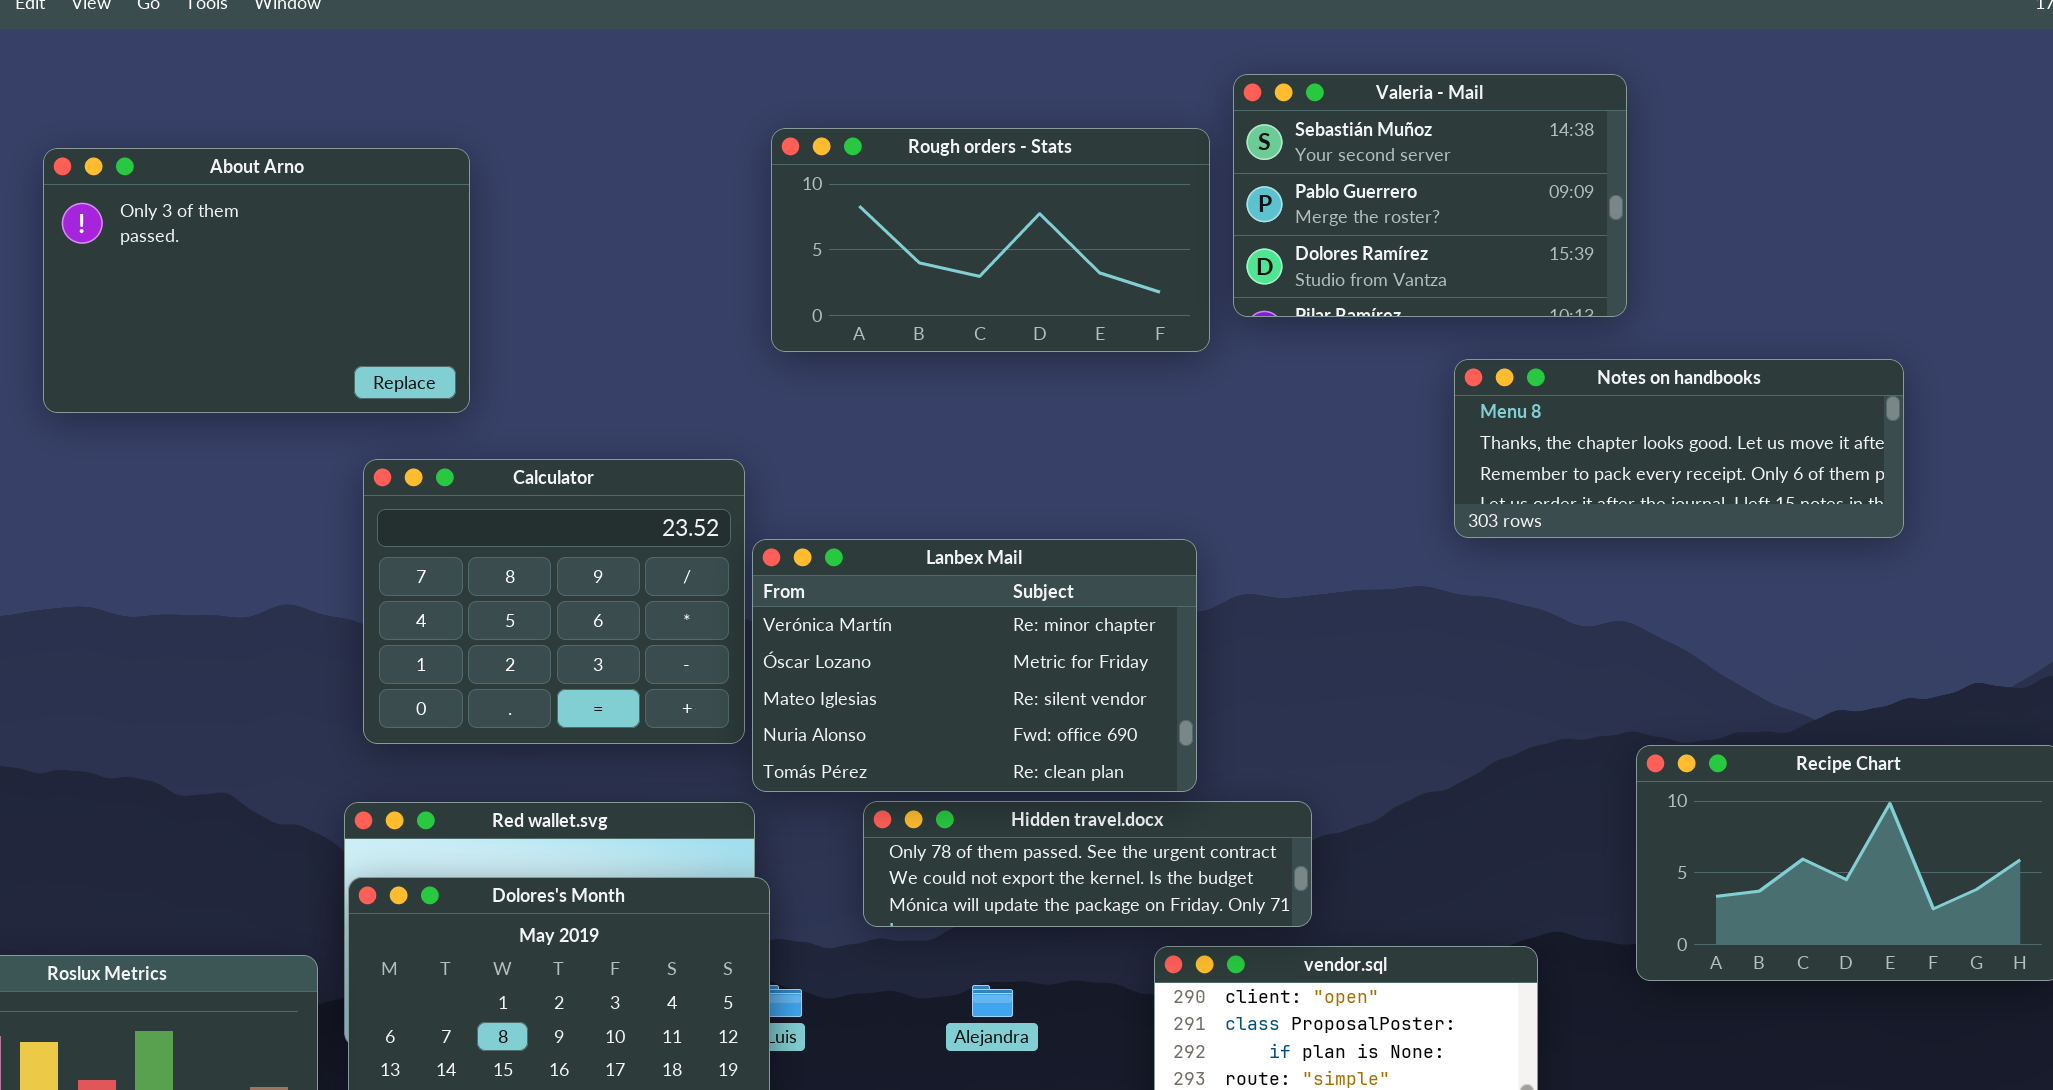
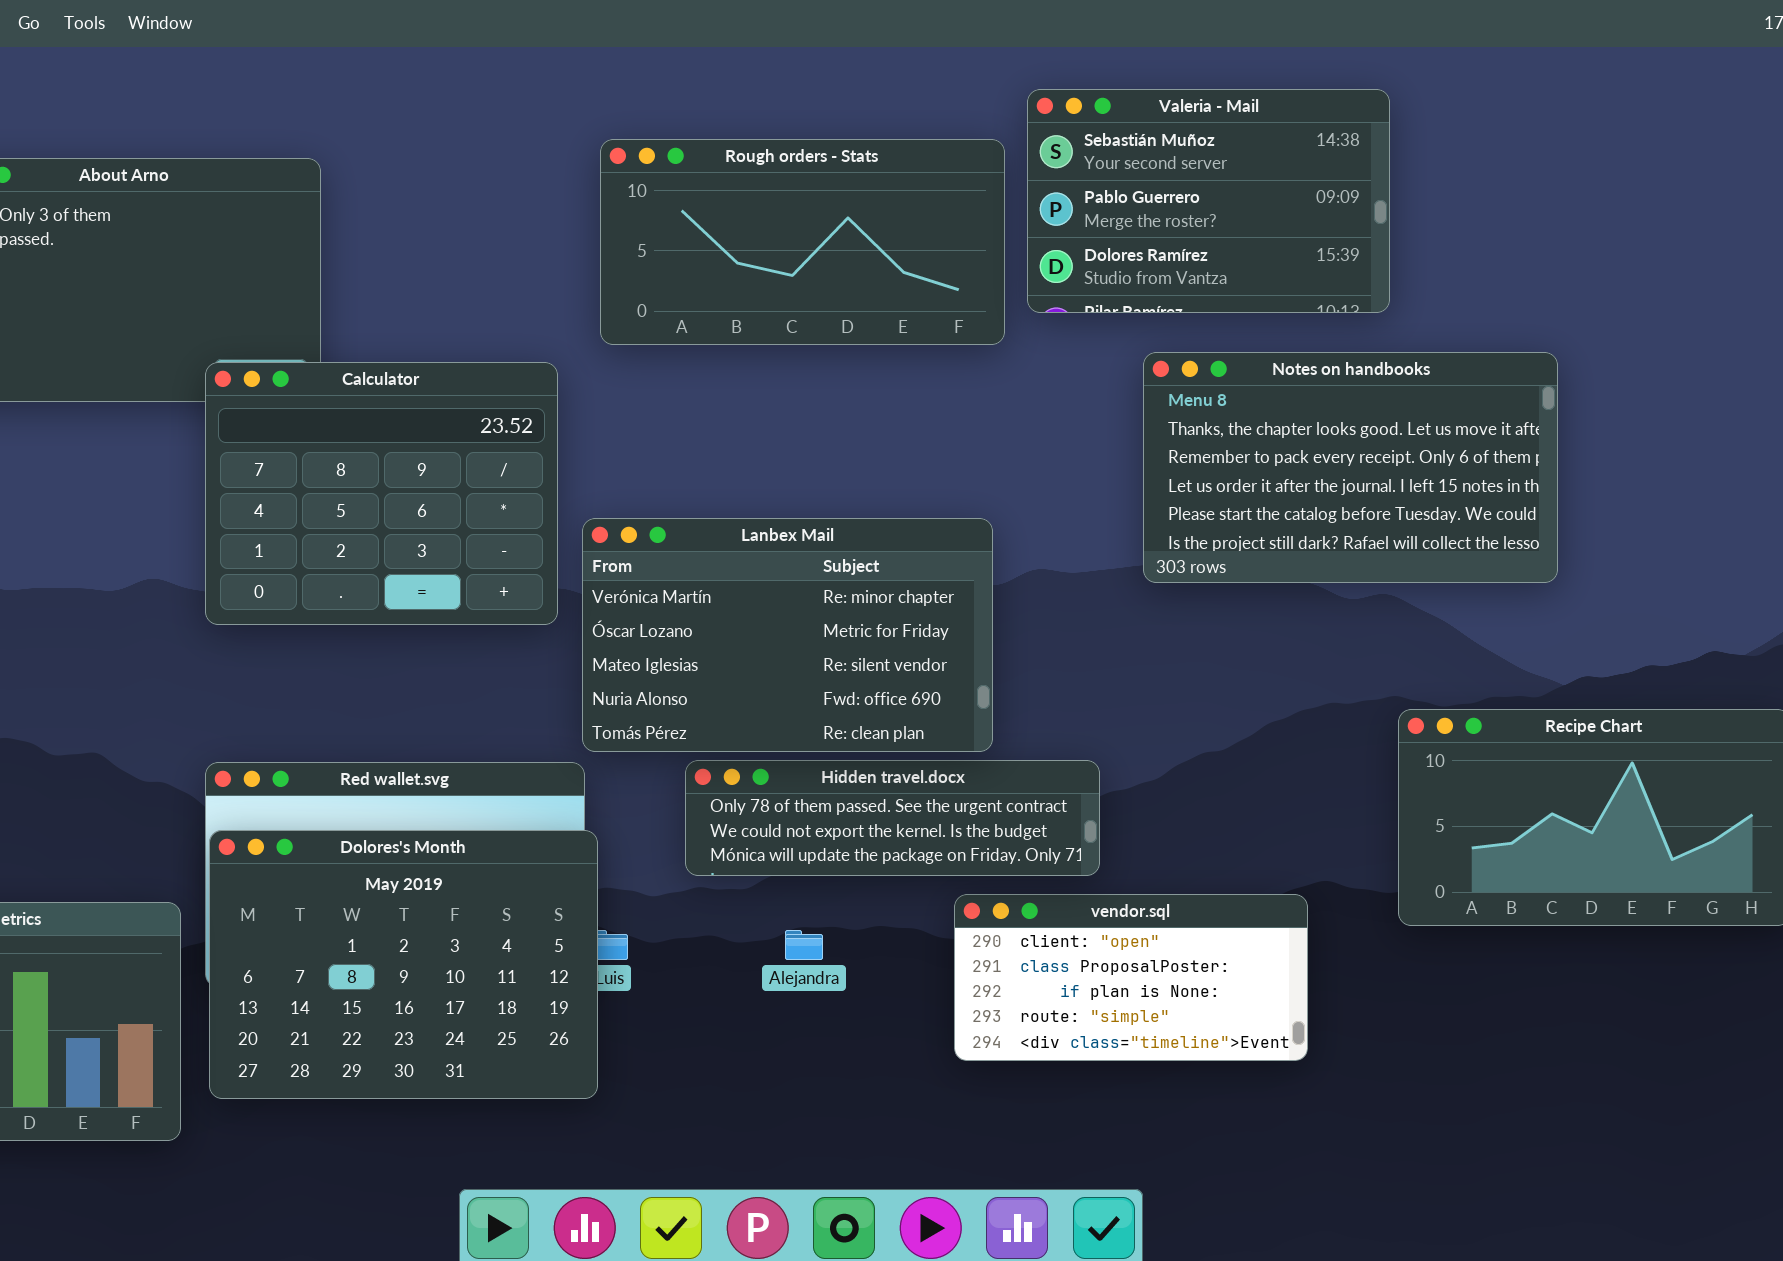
Notes on handbooks: [1454,359,1904,538] -> [1143,352,1558,583], moved, resized
Calculator: [363,459,745,744] -> [205,362,558,625], moved

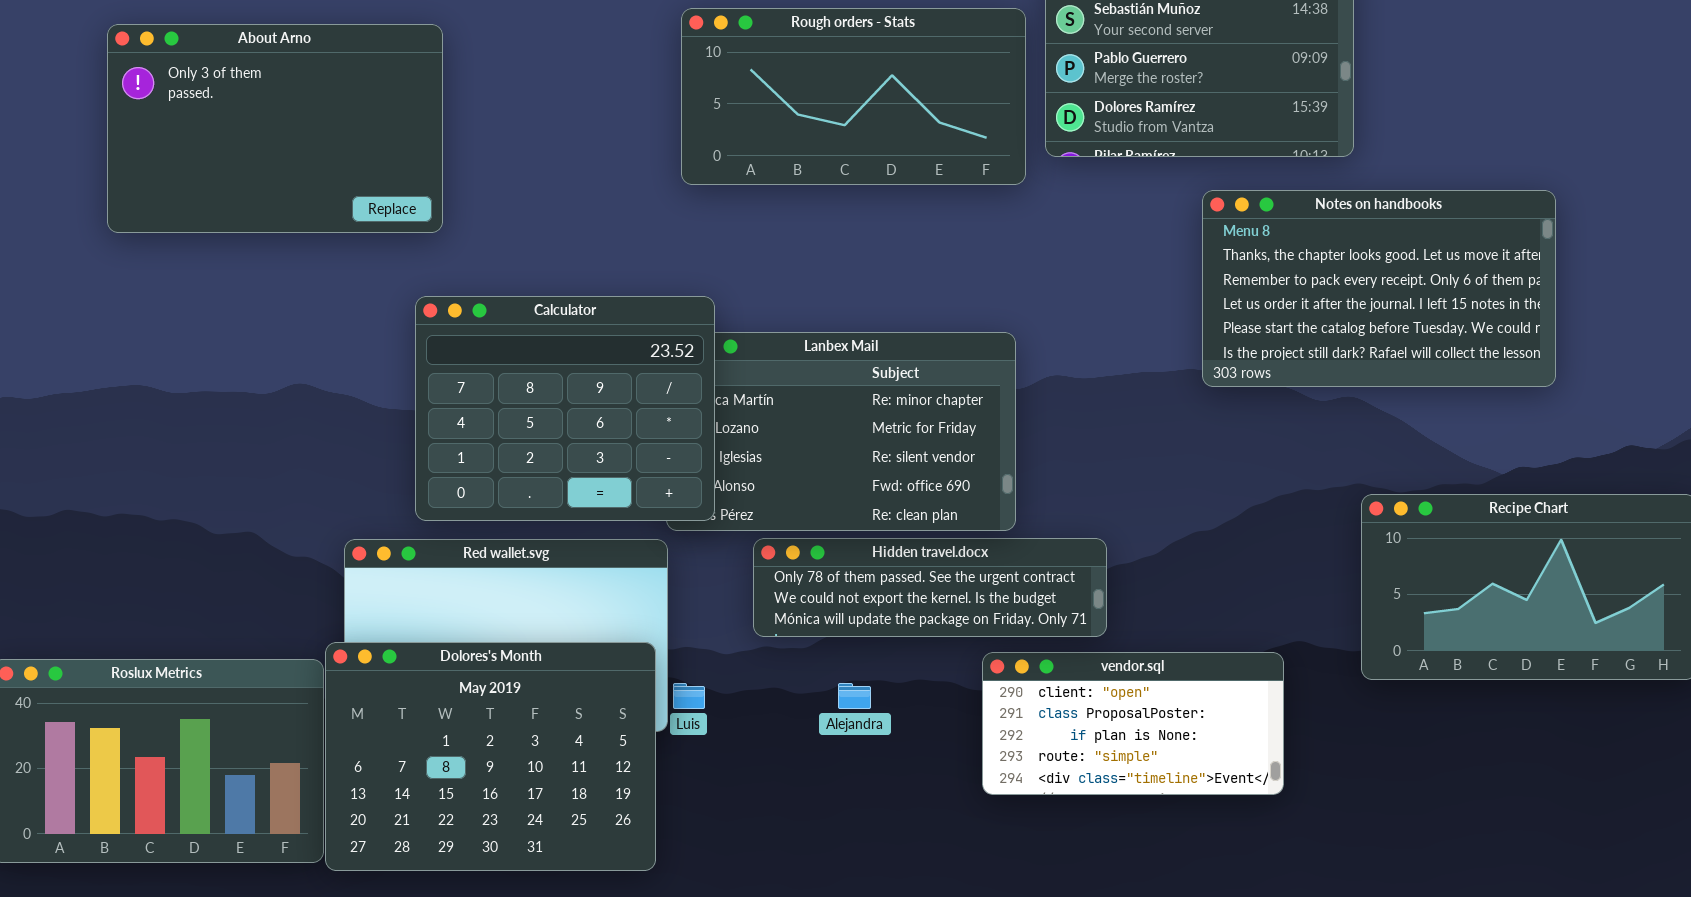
Notes on handbooks: [1143,352,1558,583] -> [1202,190,1556,387], moved
Calculator: [205,362,558,625] -> [415,296,715,521], moved
Dolores's Month: [209,830,598,1099] -> [325,642,656,871], moved

